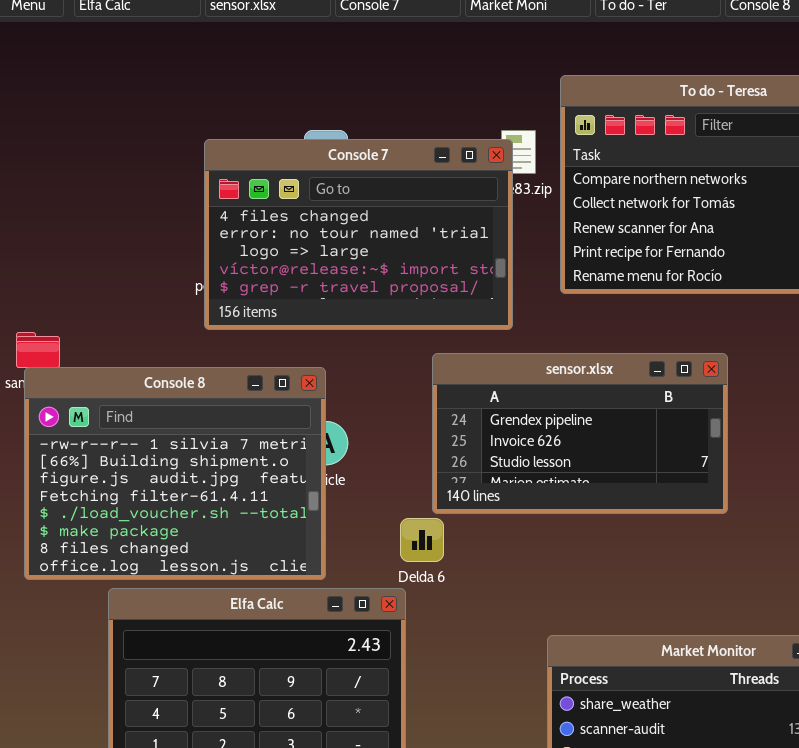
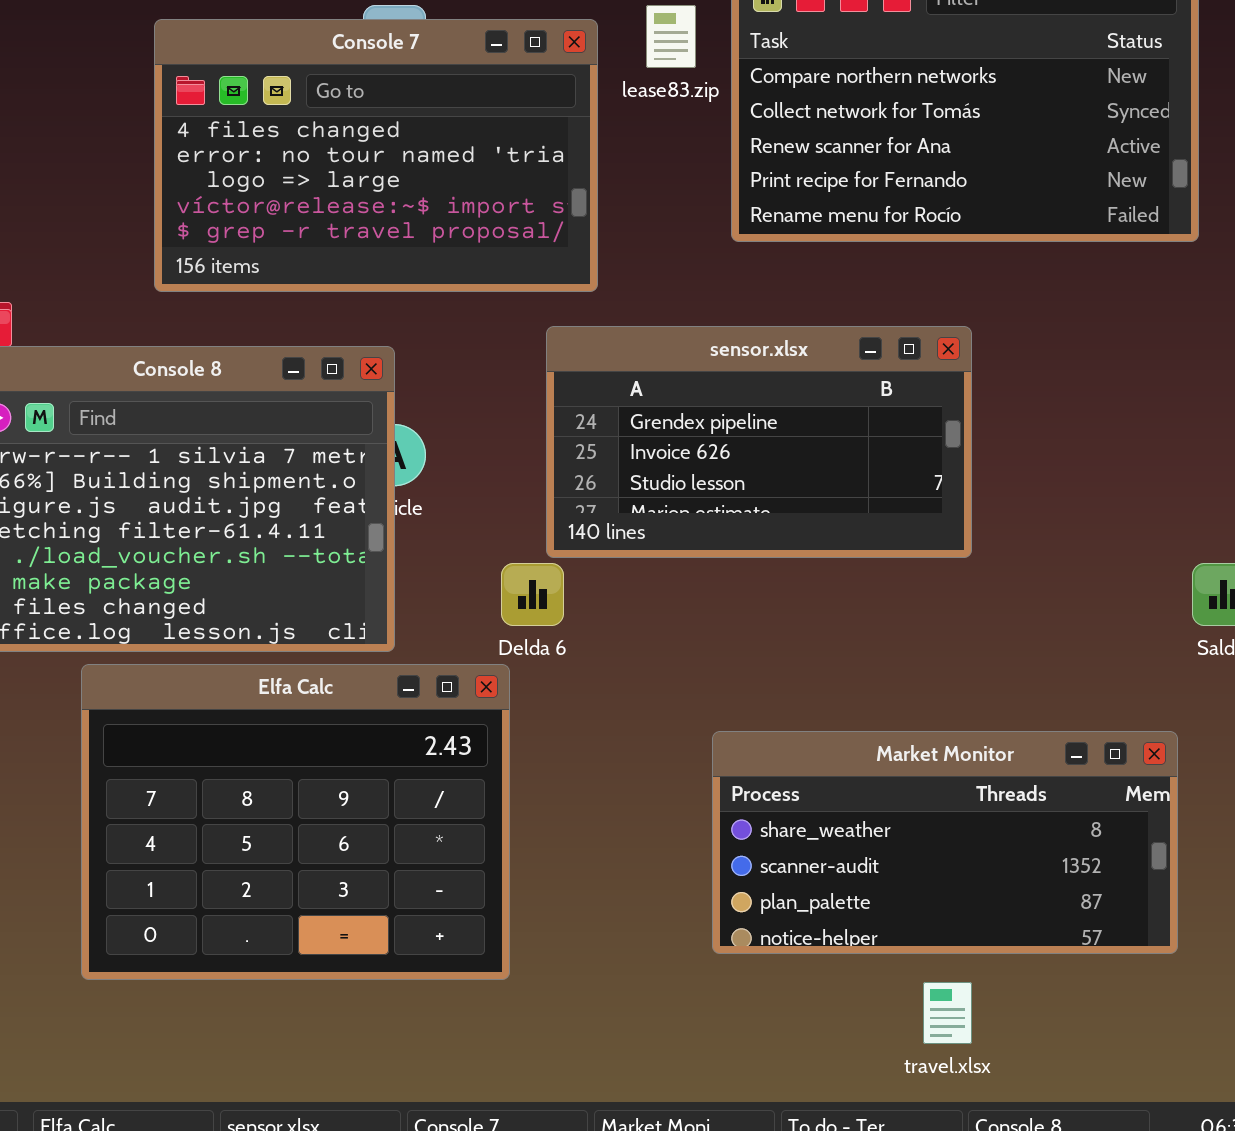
Console 7: [204,139,513,330] -> [154,19,598,292], moved

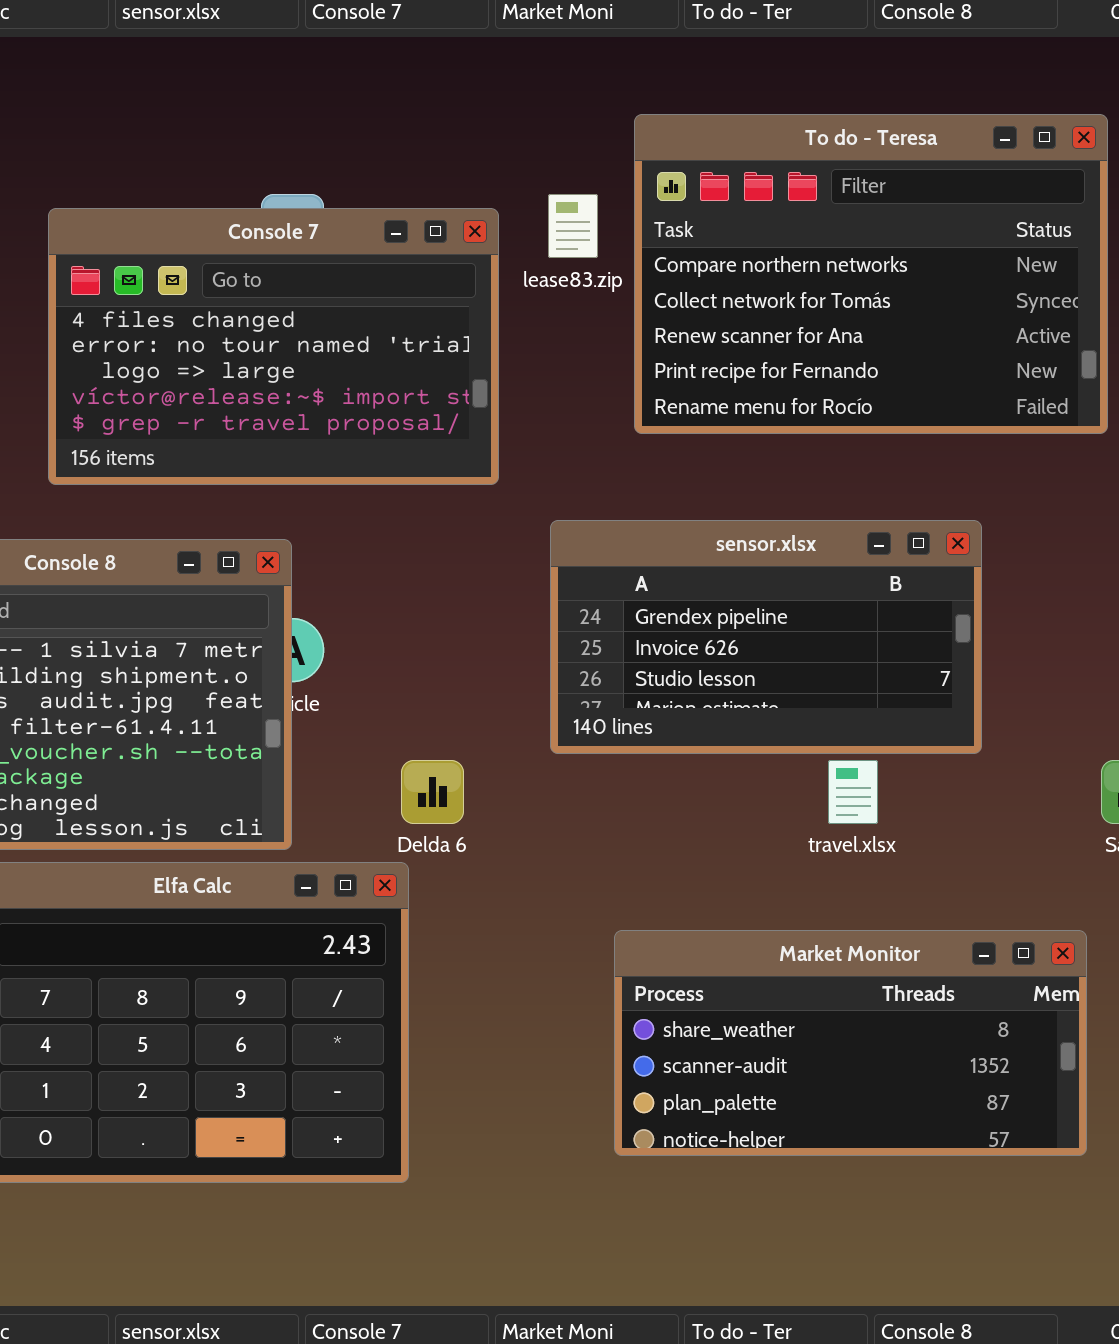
sensor.xlsx: [546,326,972,558] -> [550,520,982,754], moved
travel.xlsx: [923,982,972,1044] -> [828,760,878,824], moved

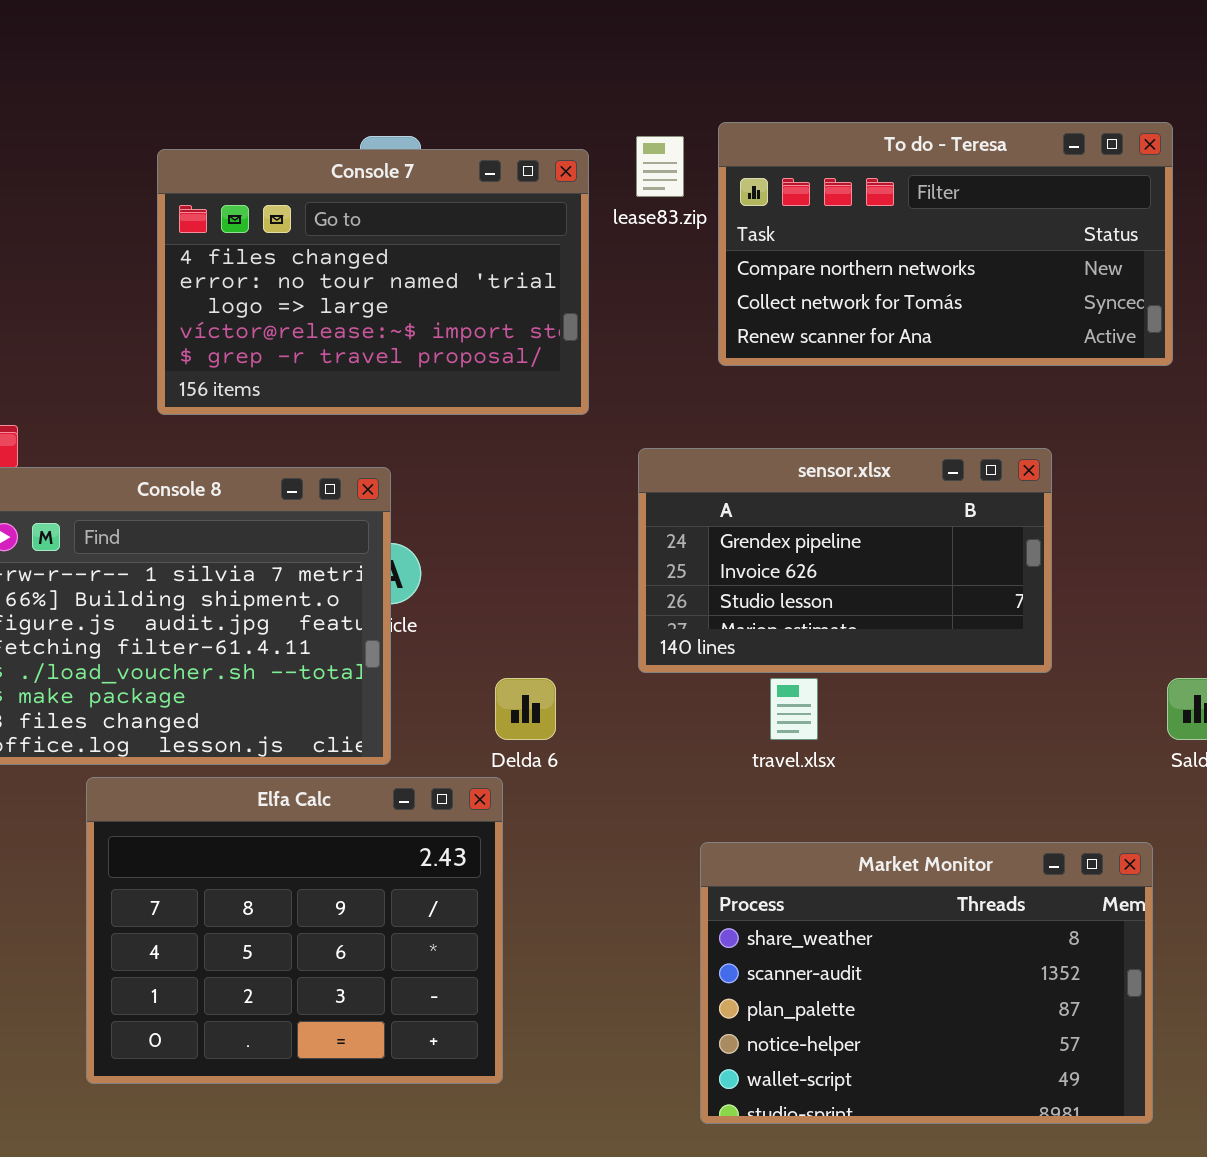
To do - Teresa: [634,114,1108,434] -> [718,122,1173,366], resized
travel.xlsx: [828,760,878,824] -> [770,678,818,740], moved
Market Monitor: [614,930,1087,1156] -> [700,842,1153,1124], resized

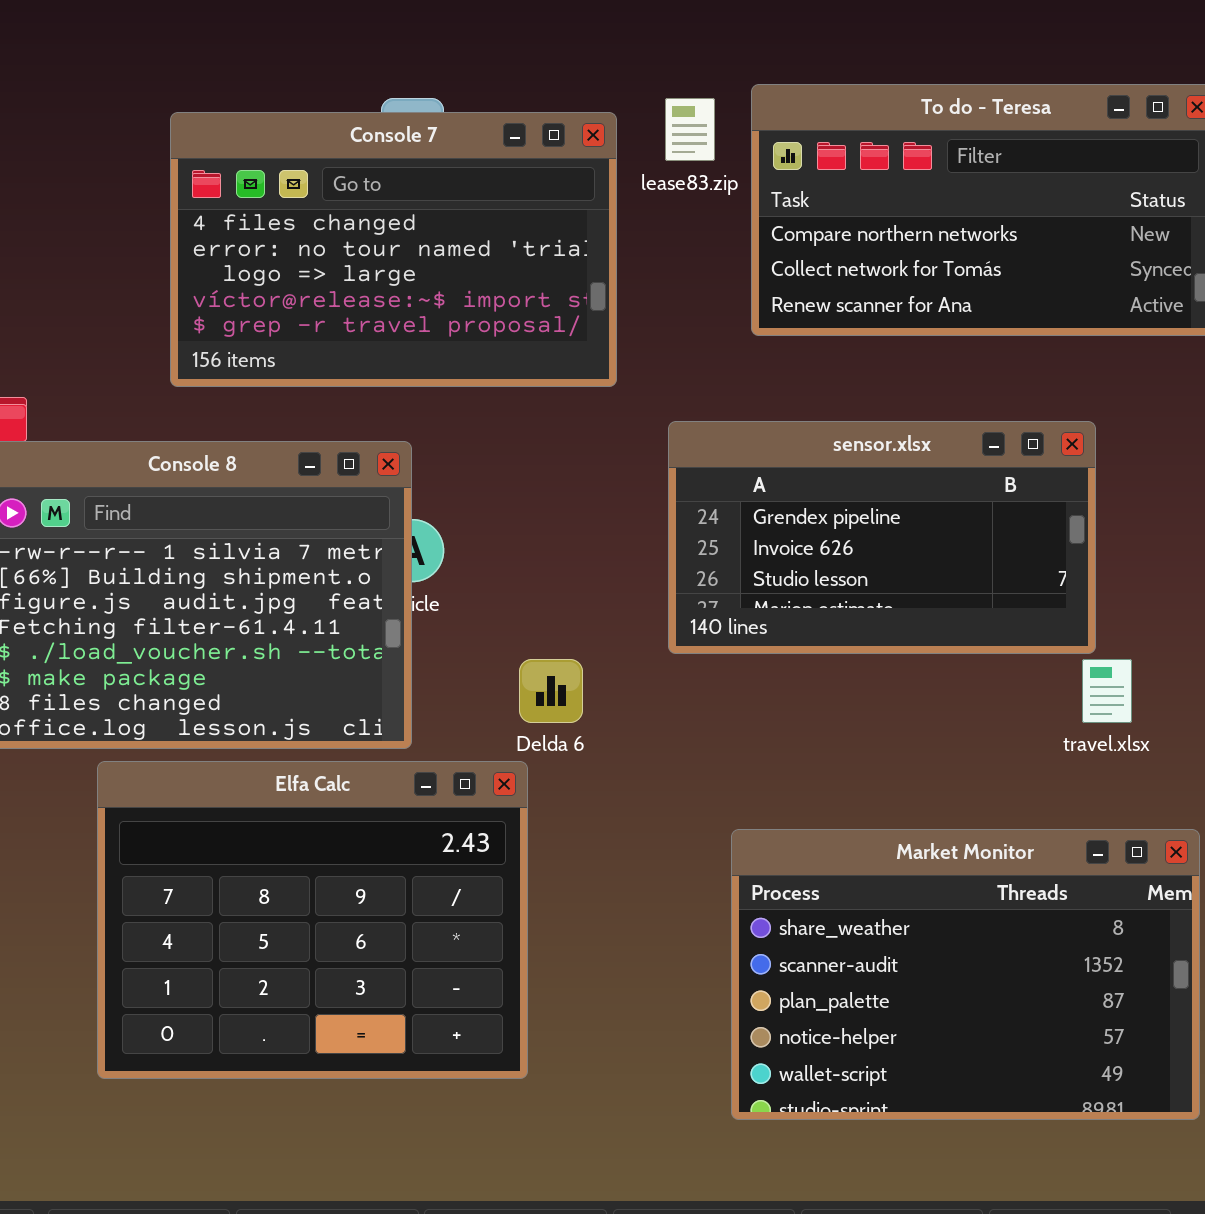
travel.xlsx: [770,678,818,740] -> [1082,659,1132,723], moved

